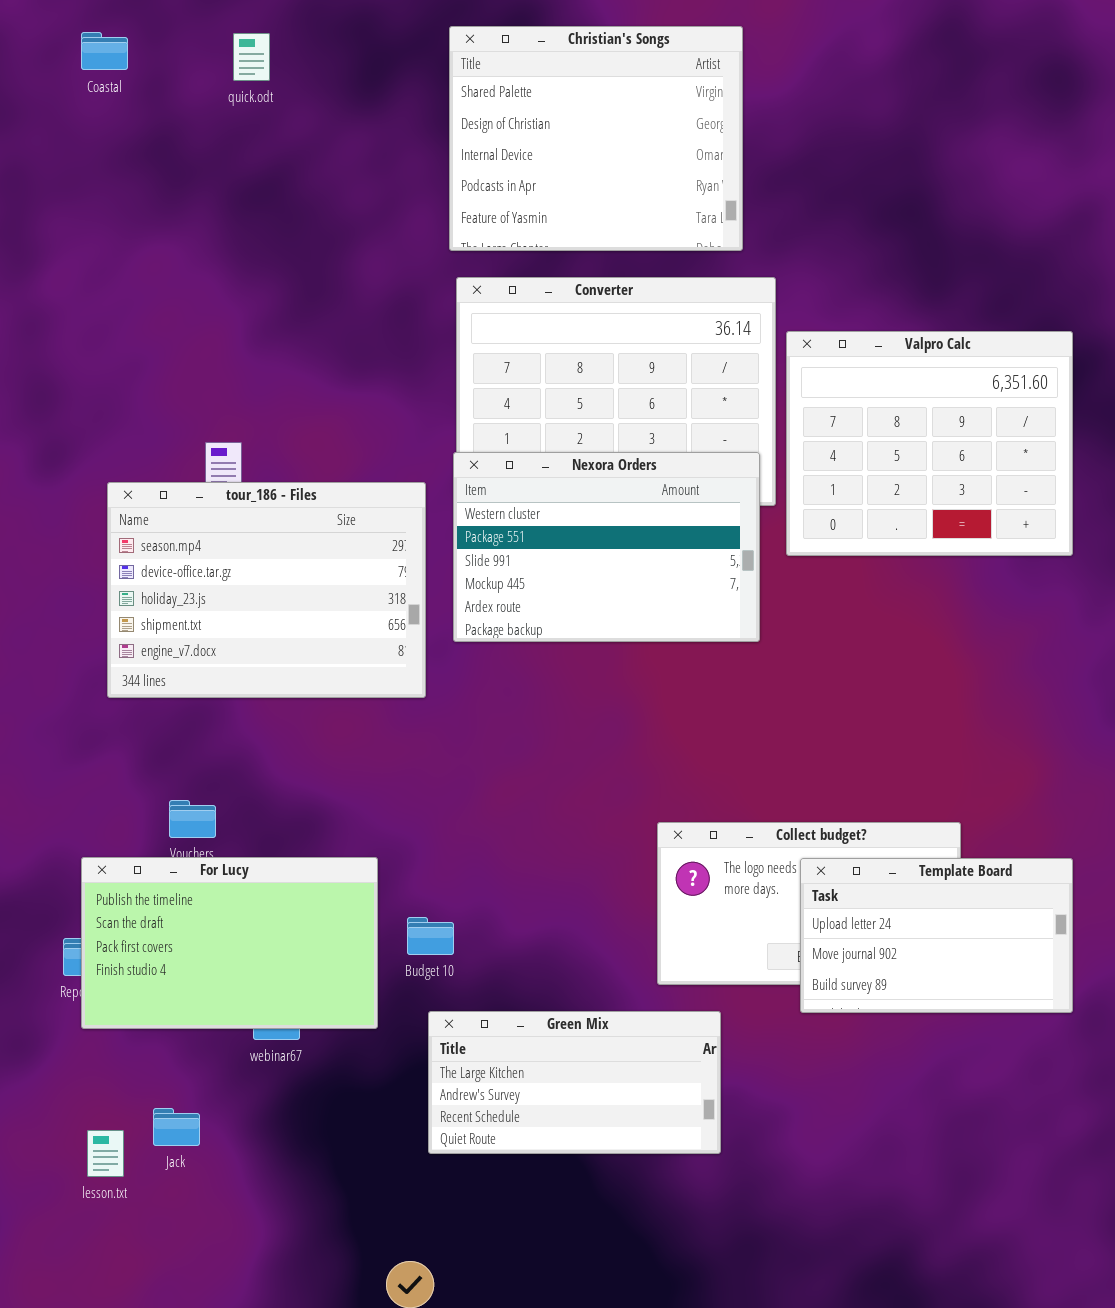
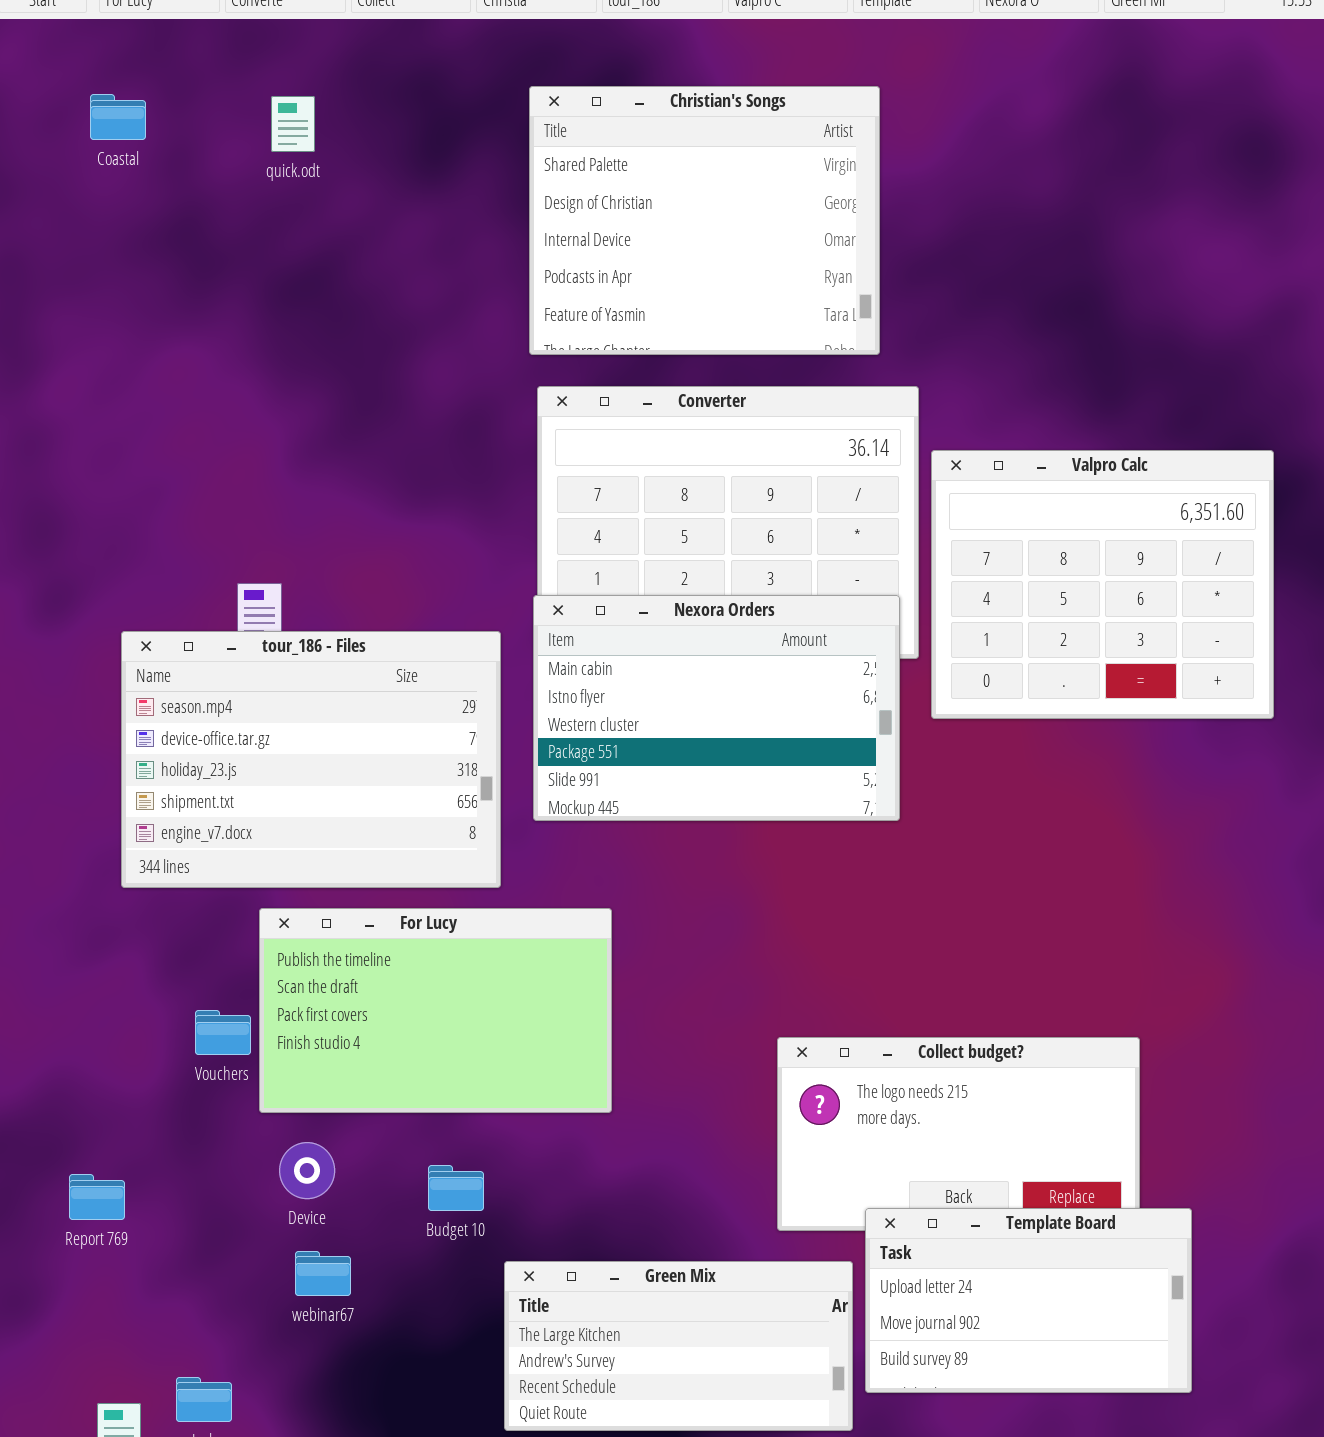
Nexora Orders: [453,452,760,642] -> [533,595,900,821], scrolled up 2 rows
For Lucy: [81,857,378,1029] -> [259,908,612,1113], moved
Template Board: [800,858,1073,1013] -> [865,1208,1192,1393], moved
Budget 10: [407,917,454,955] -> [428,1165,484,1211], moved

